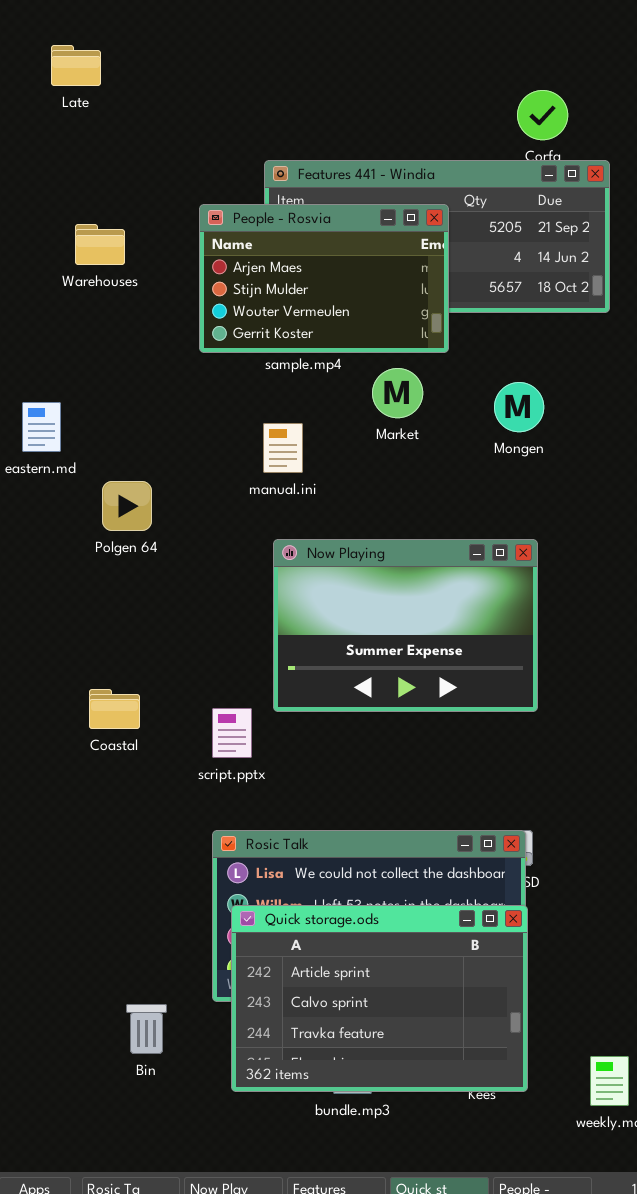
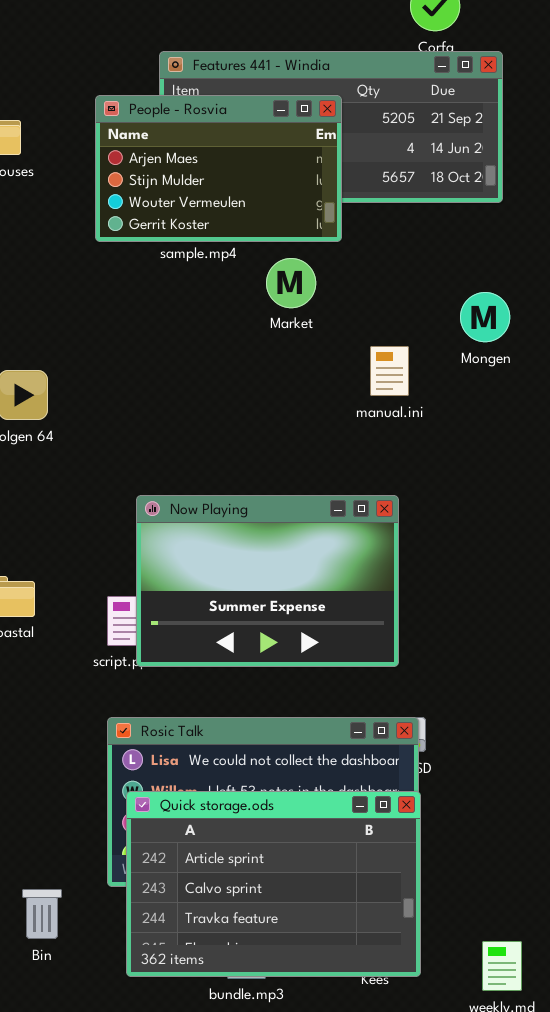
Mongen: [494,382,544,432] -> [460,292,510,342], moved
manual.ini: [263,423,303,473] -> [370,346,409,396], moved
Now Playing: [273,539,538,712] -> [136,495,399,667], moved

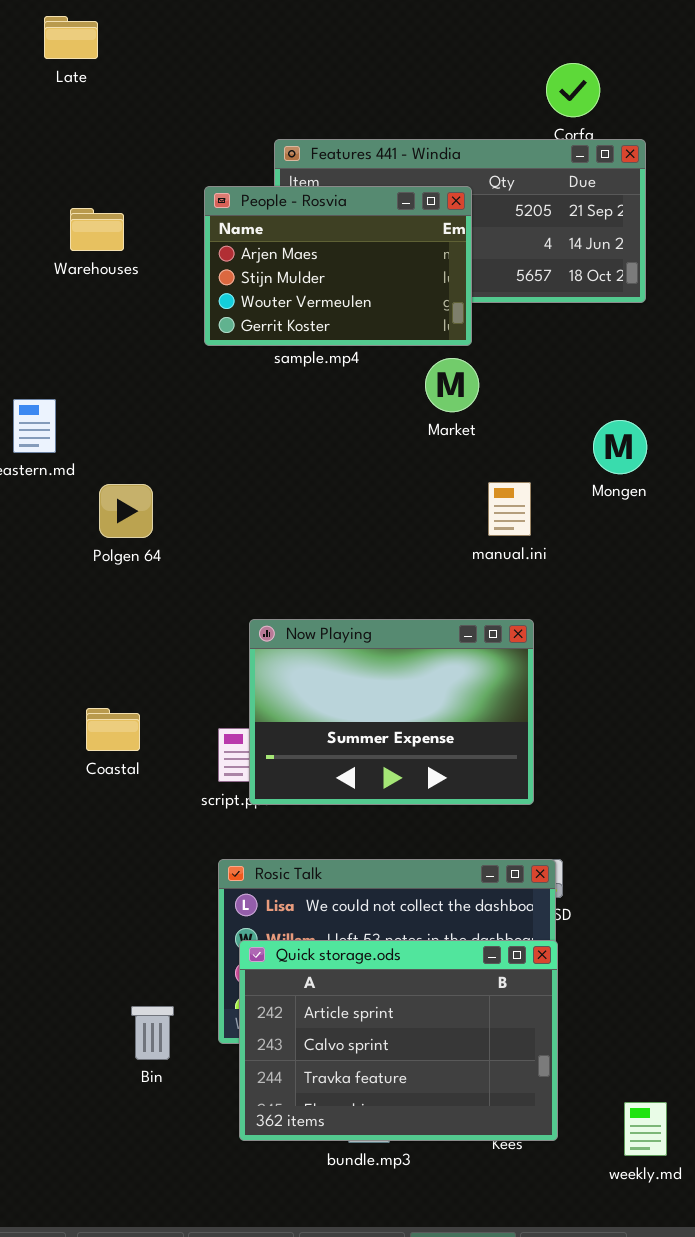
Market: [266,258,316,308] -> [425,358,479,412], moved
Mongen: [460,292,510,342] -> [593,420,647,474], moved
manual.ini: [370,346,409,396] -> [488,482,531,536], moved
Bin: [22,889,62,939] -> [131,1006,174,1060], moved

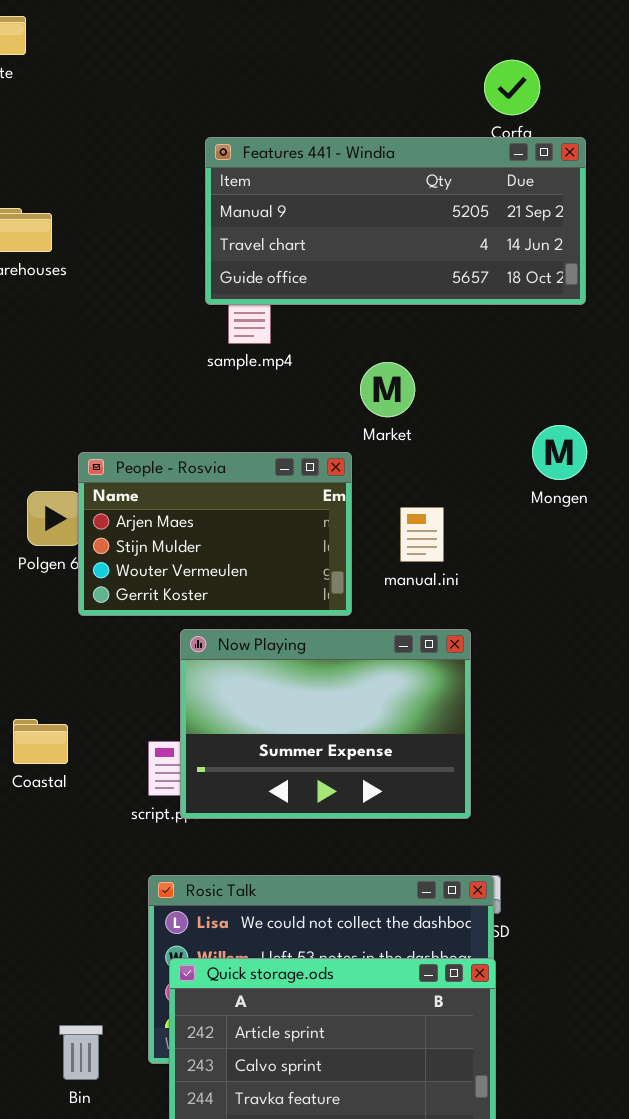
People - Rosvia: [204,186,472,346] -> [78,452,352,616], moved
manual.ini: [488,482,531,536] -> [400,507,444,562], moved

